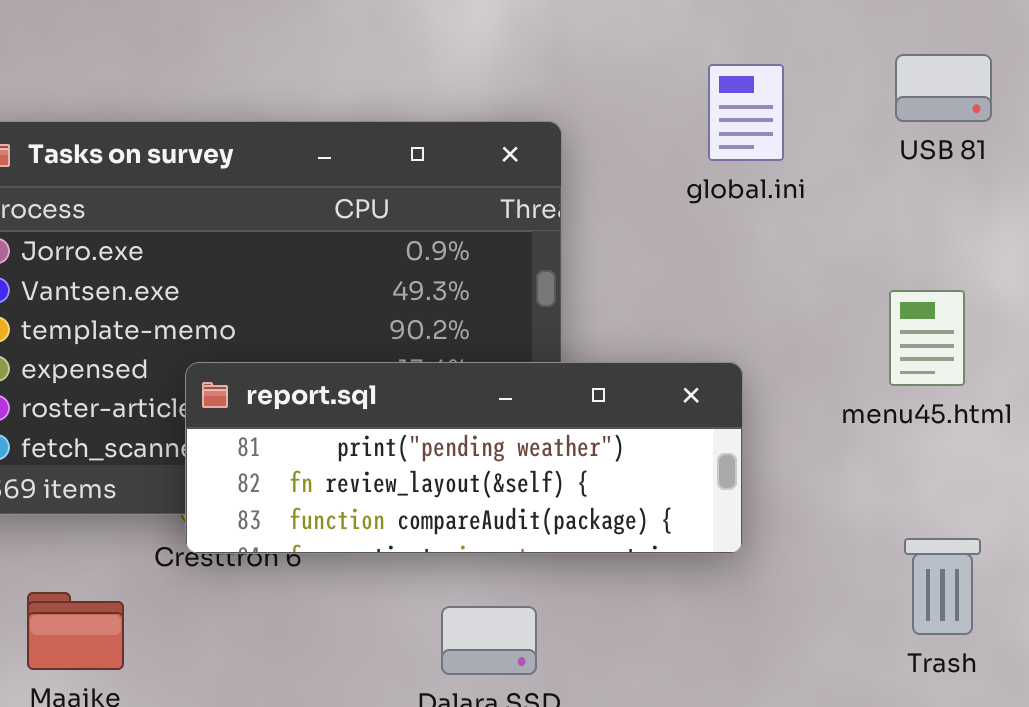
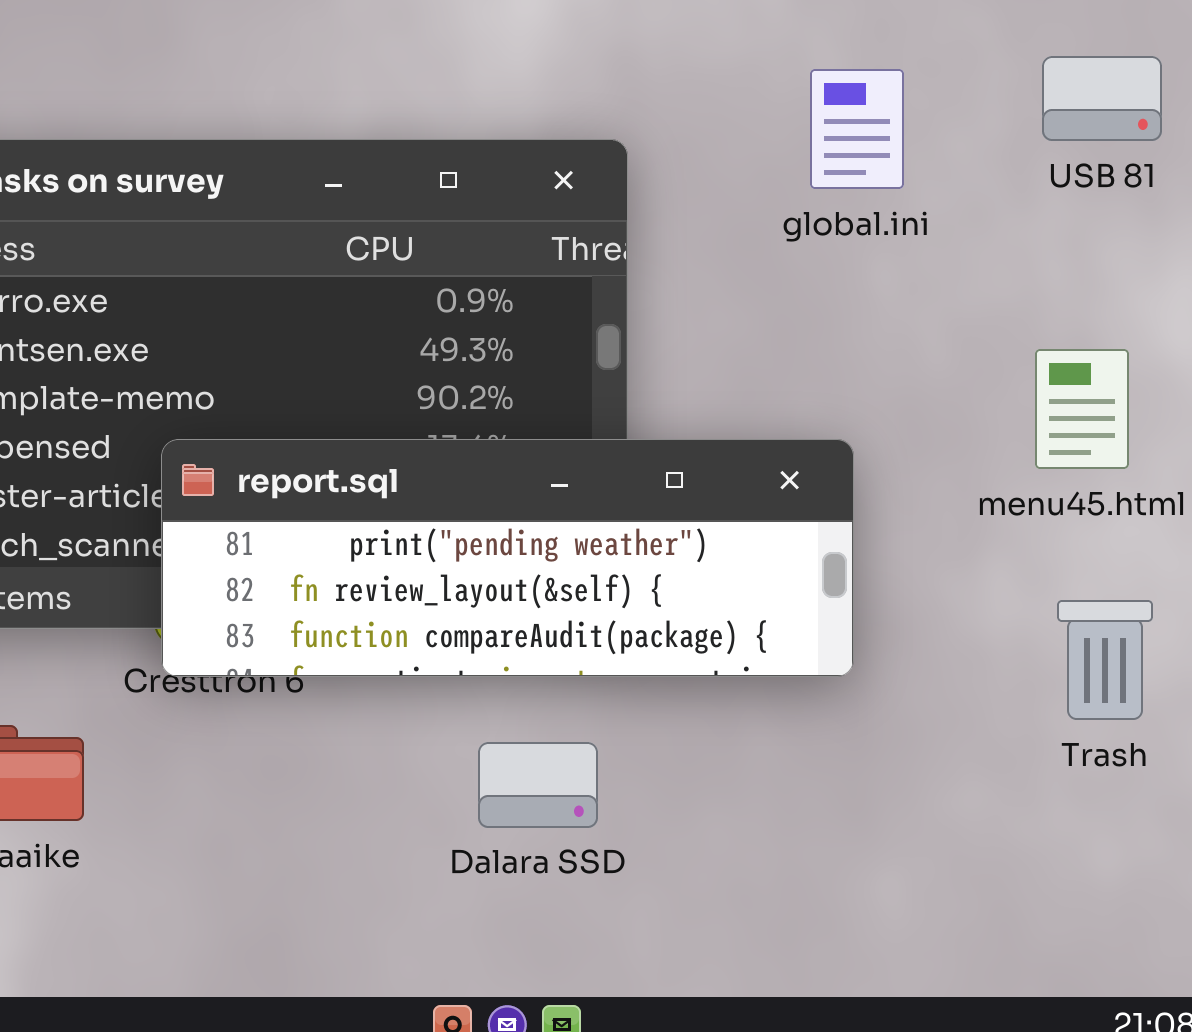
Trash: [904,538,981,635] -> [1057,600,1153,720], moved

